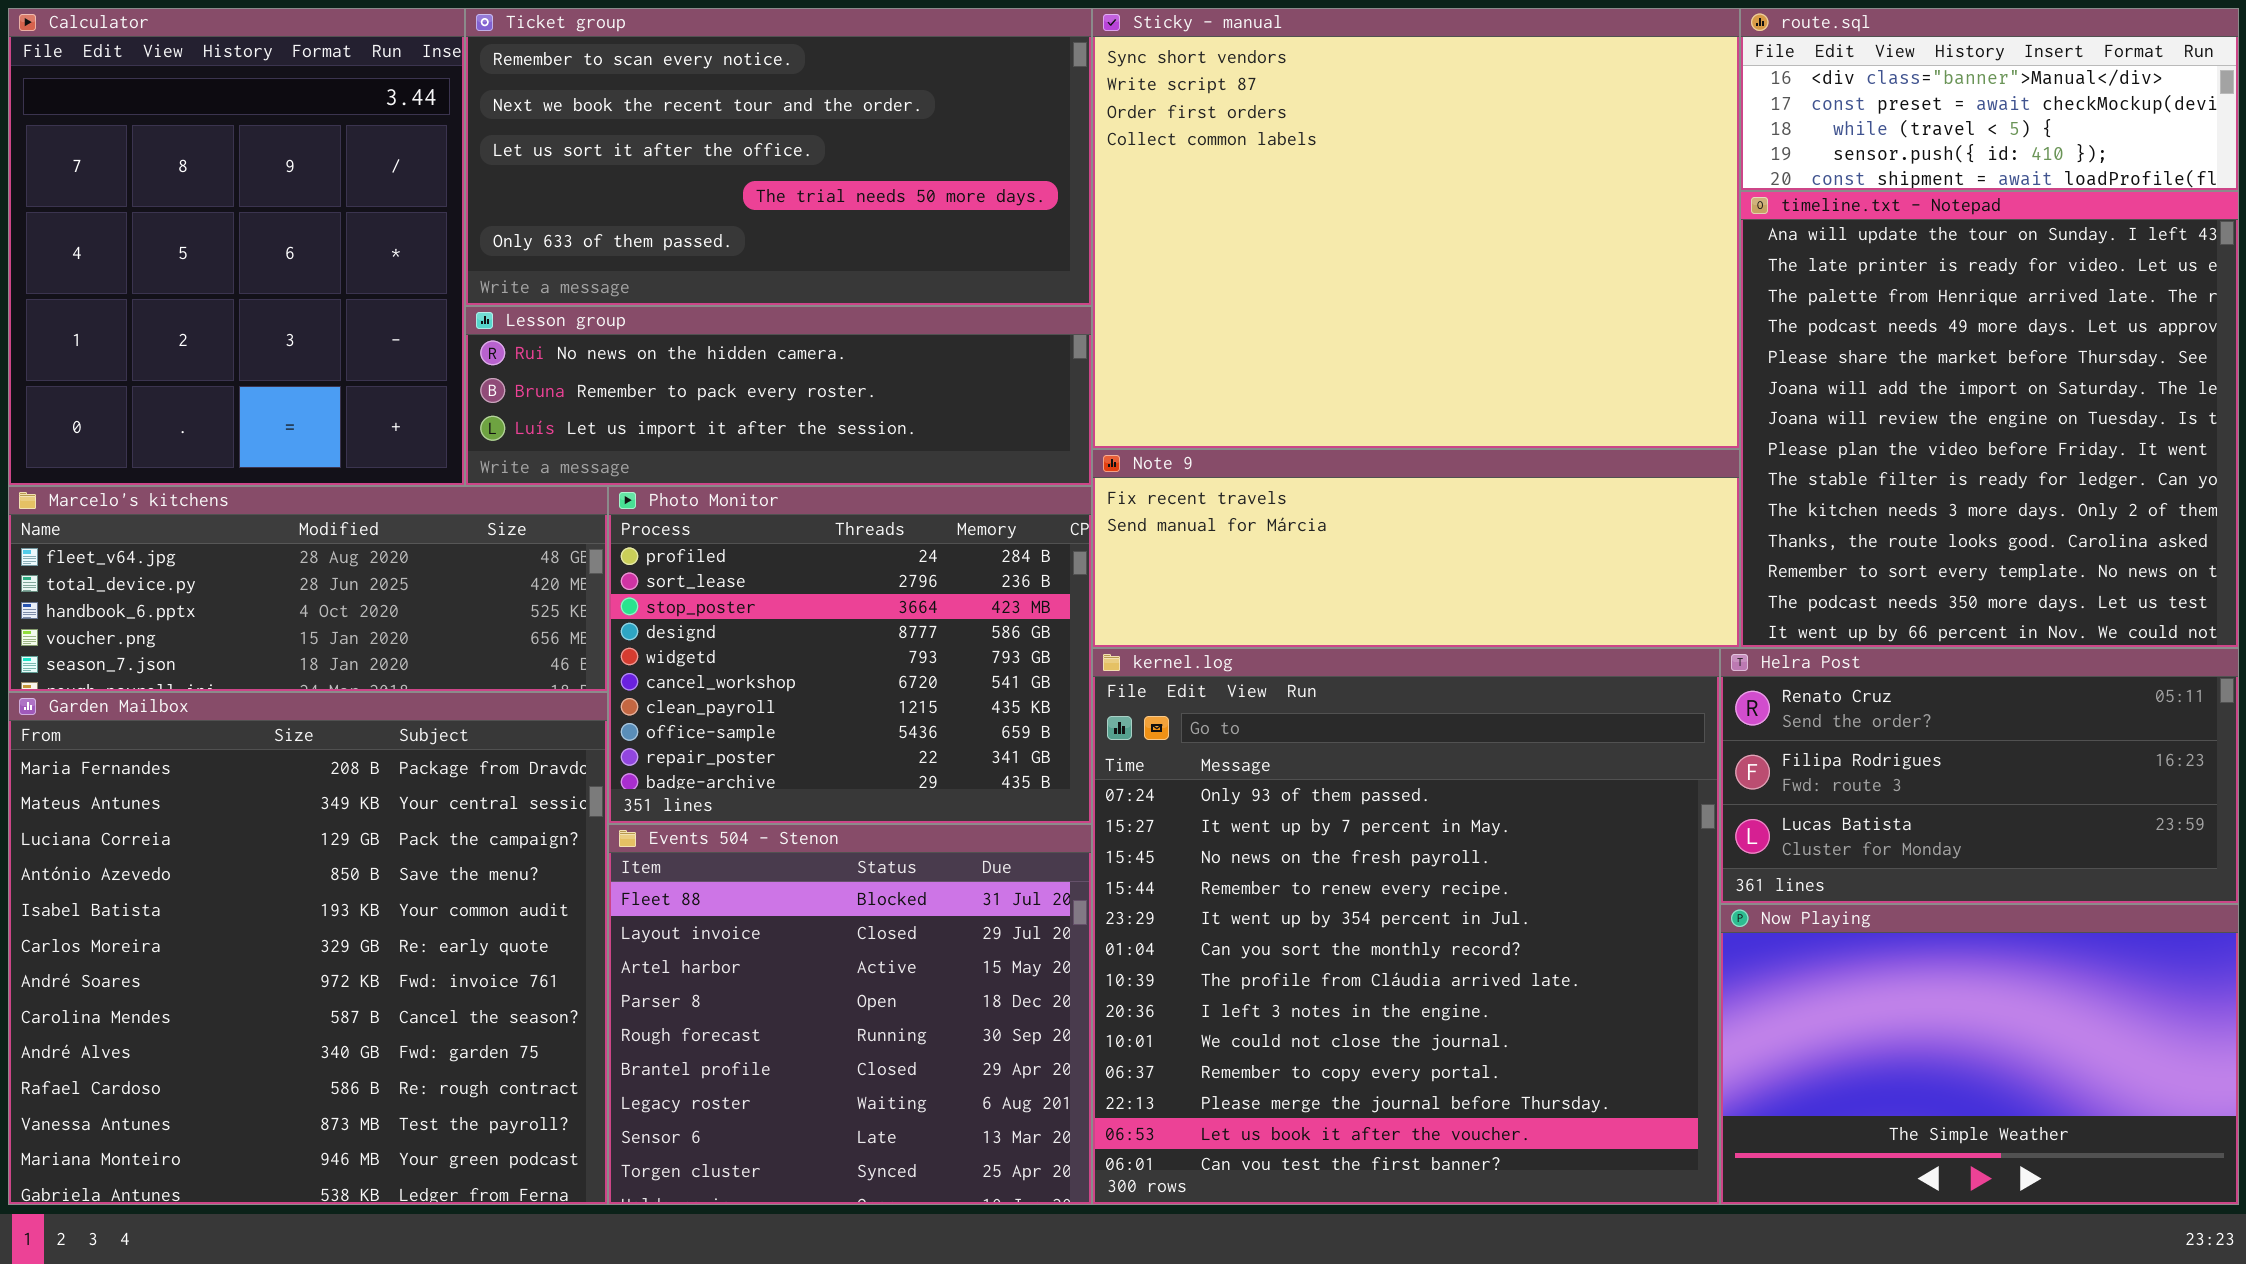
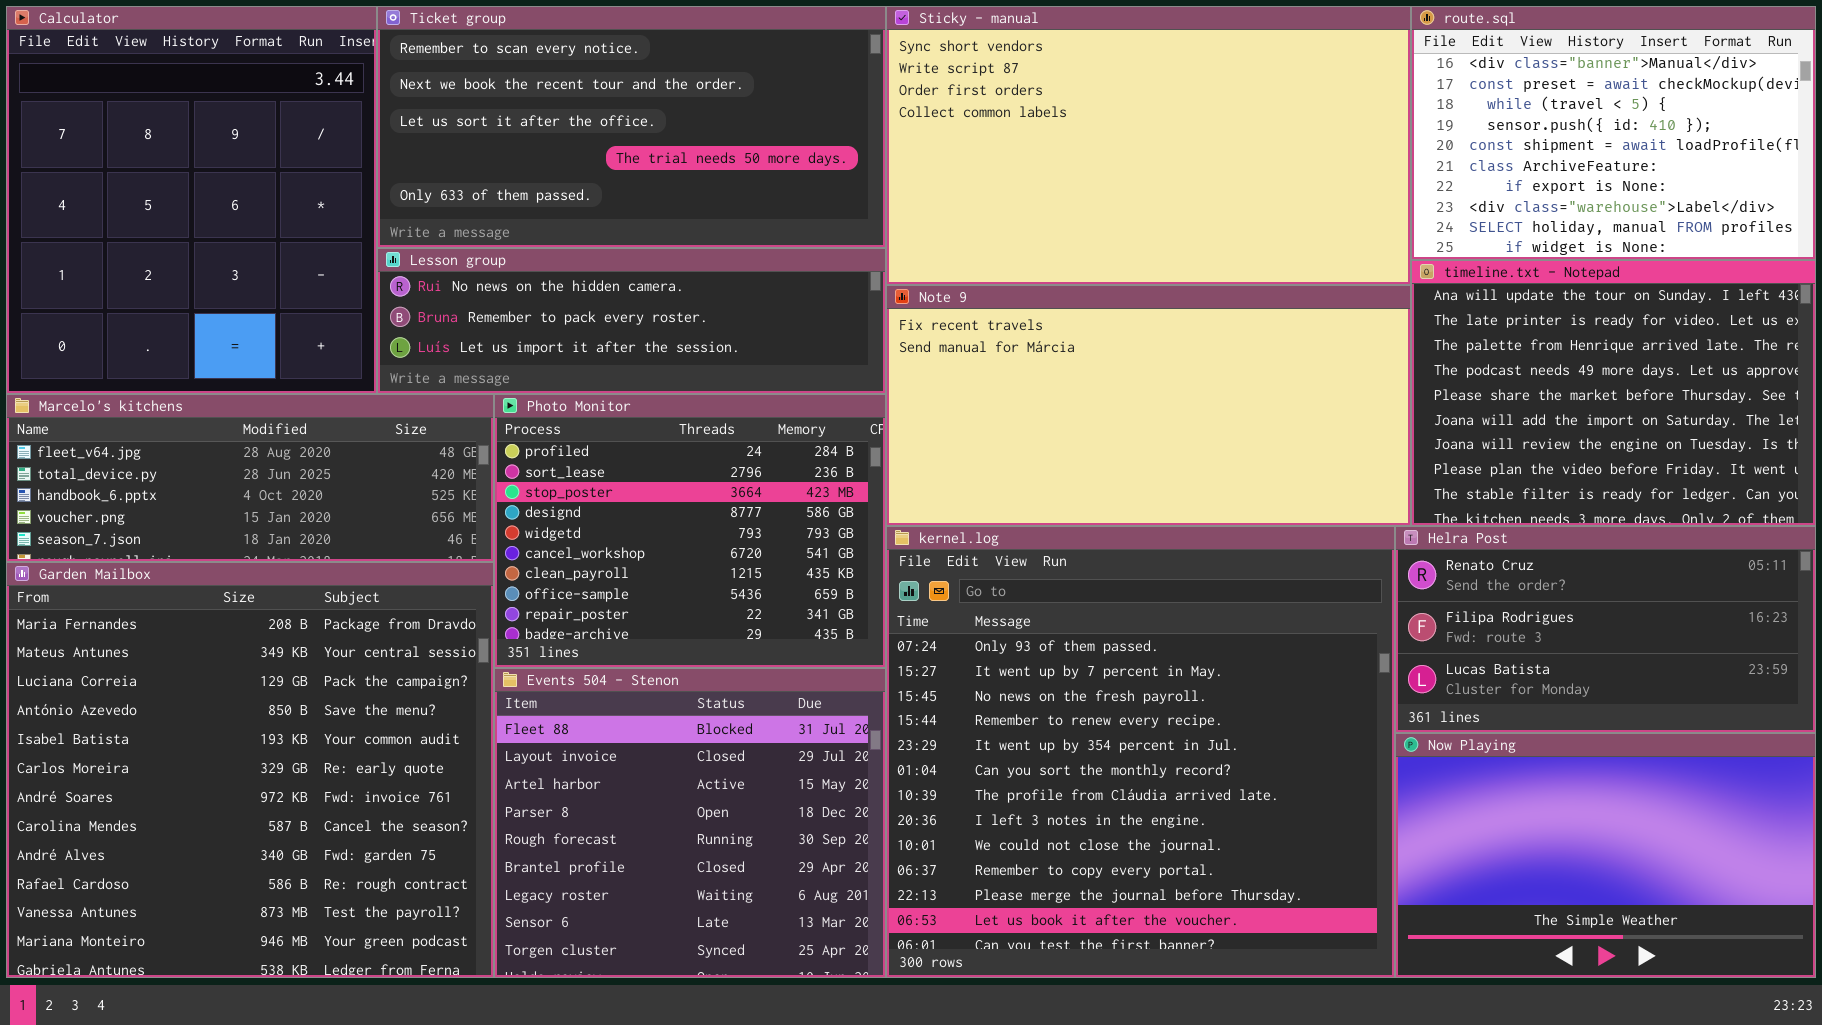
Sticky - manual: [1092,8,1740,449] -> [886,6,1411,285], resized
route.sql: [1740,8,2239,191] -> [1411,6,1816,260], resized
timeline.txt - Notepad: [1740,191,2239,648] -> [1411,260,1816,526], resized
Note 9: [1092,449,1740,648] -> [886,285,1411,526], resized

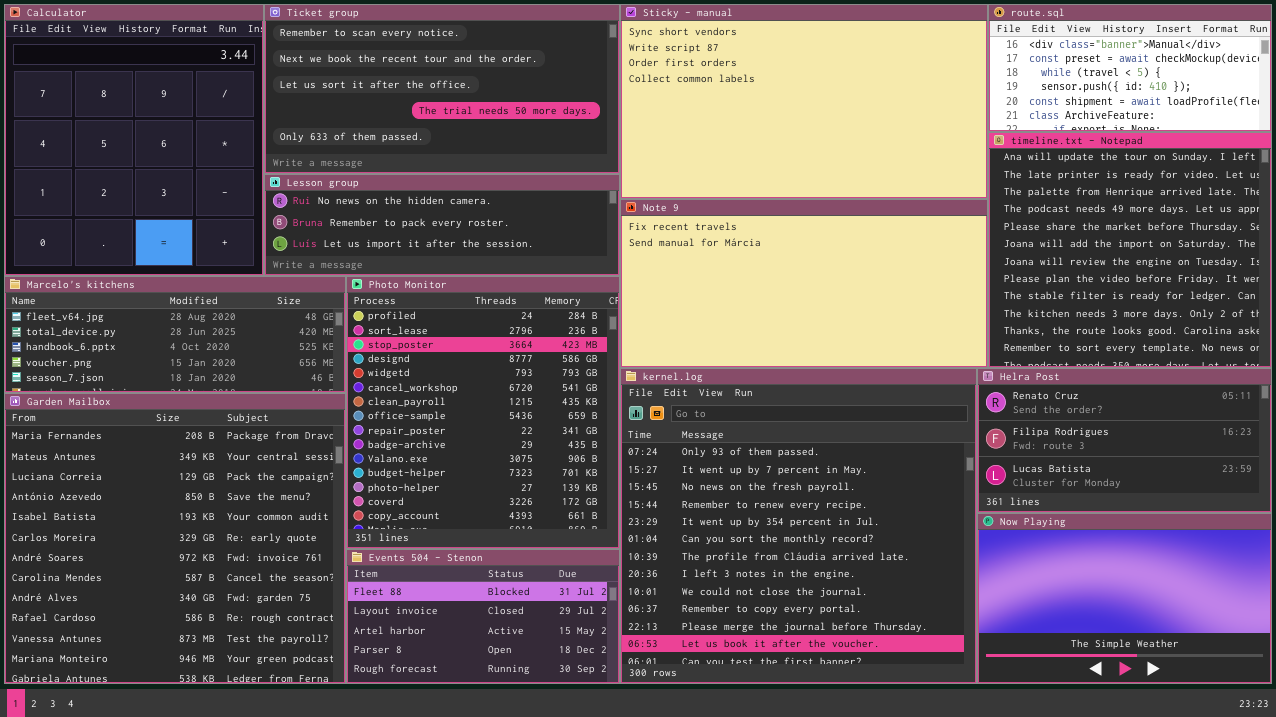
route.sql: [1411,6,1816,260] -> [988,4,1272,132], resized
timeline.txt - Notepad: [1411,260,1816,526] -> [988,132,1272,368], resized
Photo Monitor: [494,394,886,668] -> [346,276,620,549], resized
Events 504 - Stenon: [494,668,886,978] -> [346,549,620,684], resized

